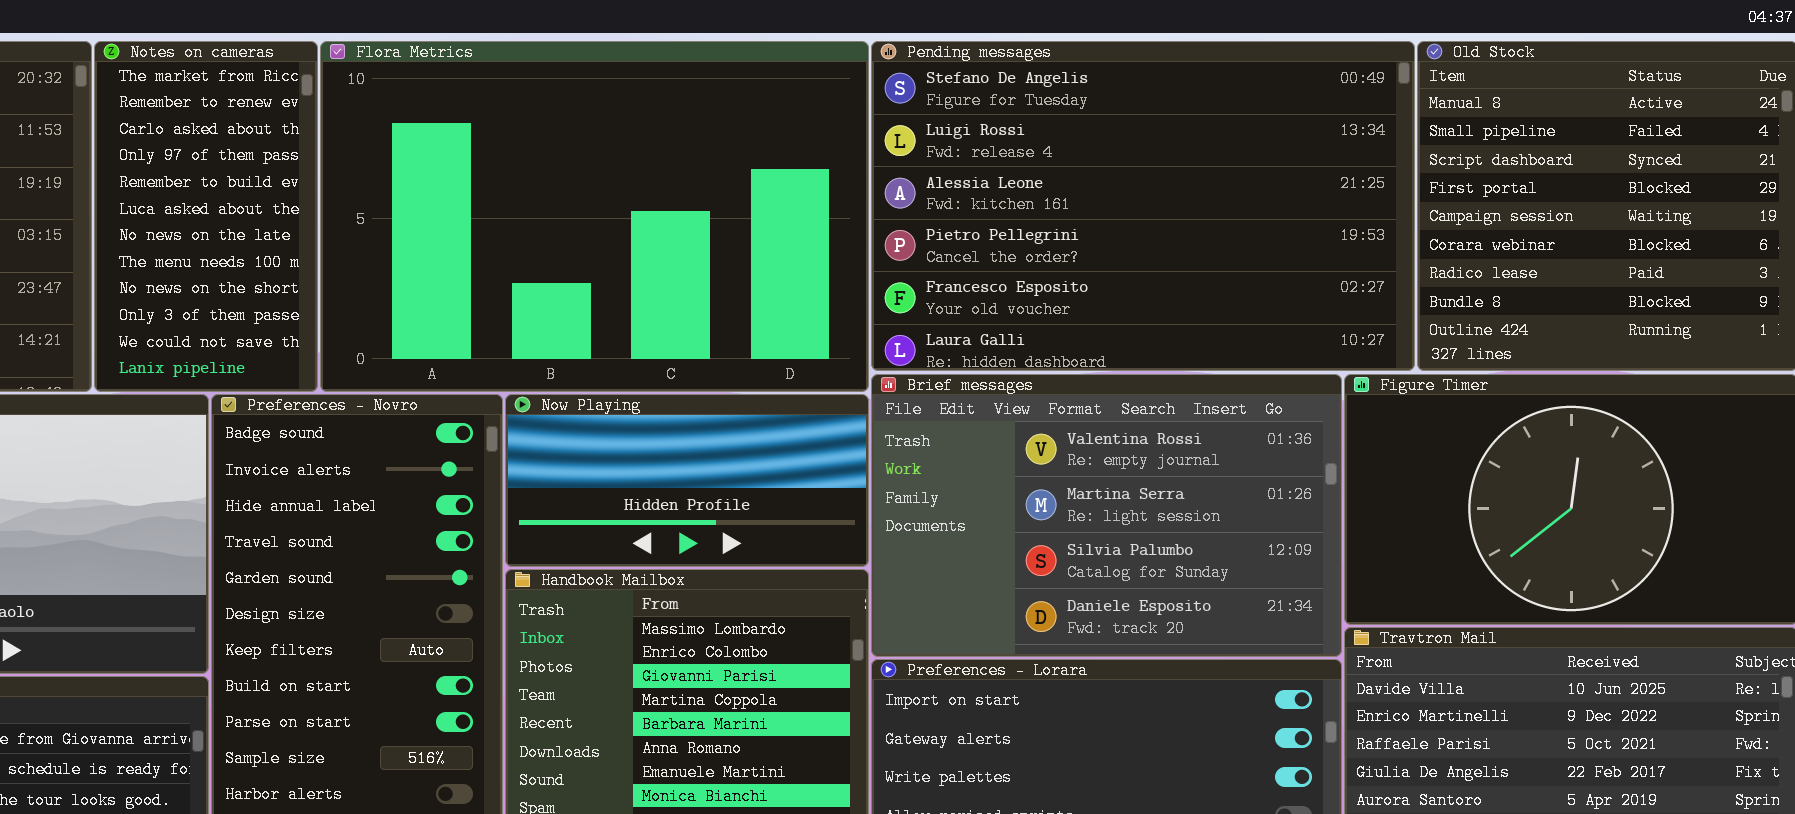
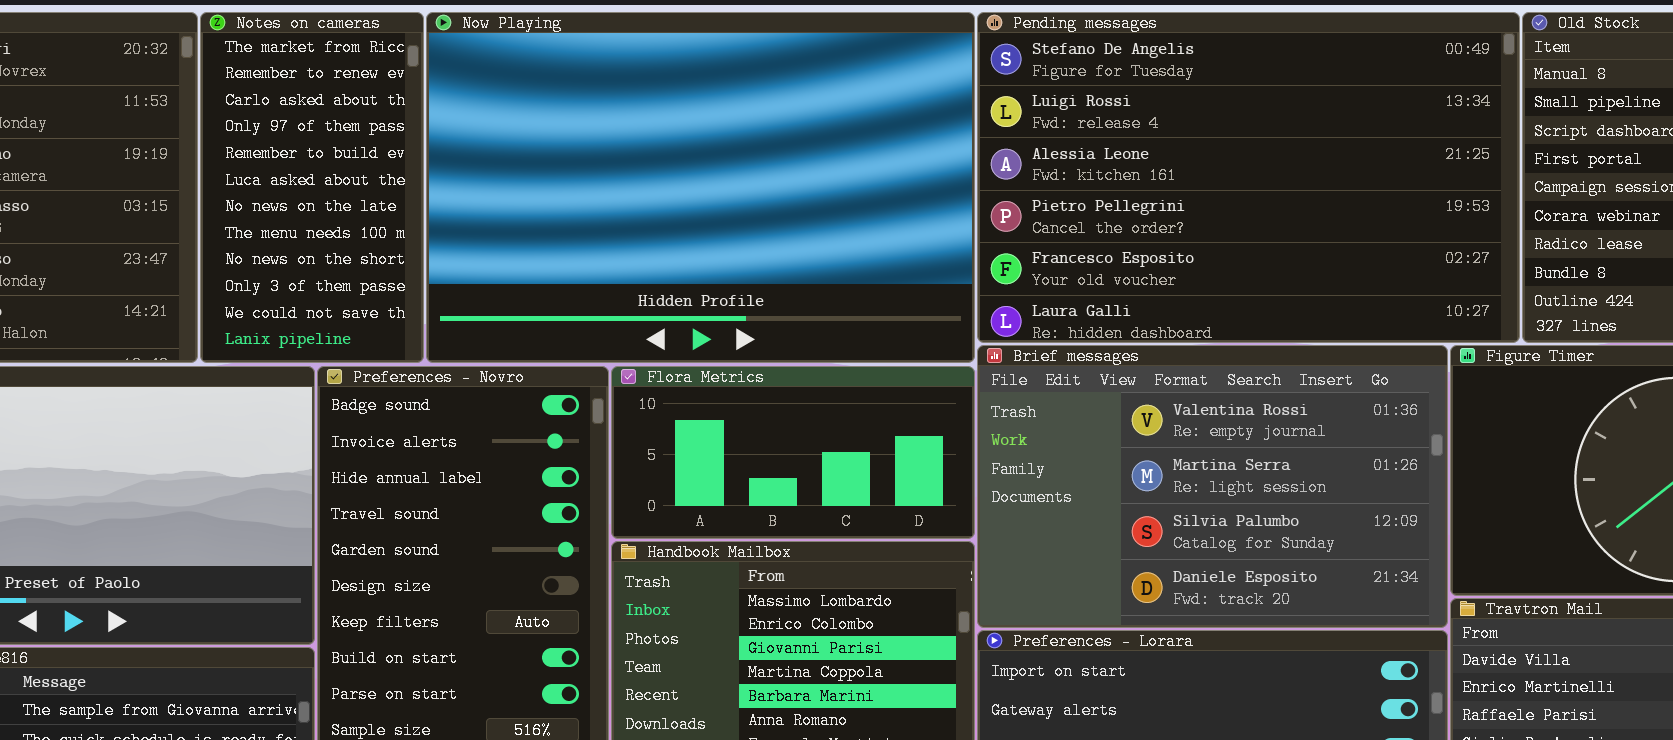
Flora Metrics: [320,41,869,392] -> [611,366,975,539], moved, resized
Now Playing: [505,394,869,567] -> [426,12,975,363], moved, resized

